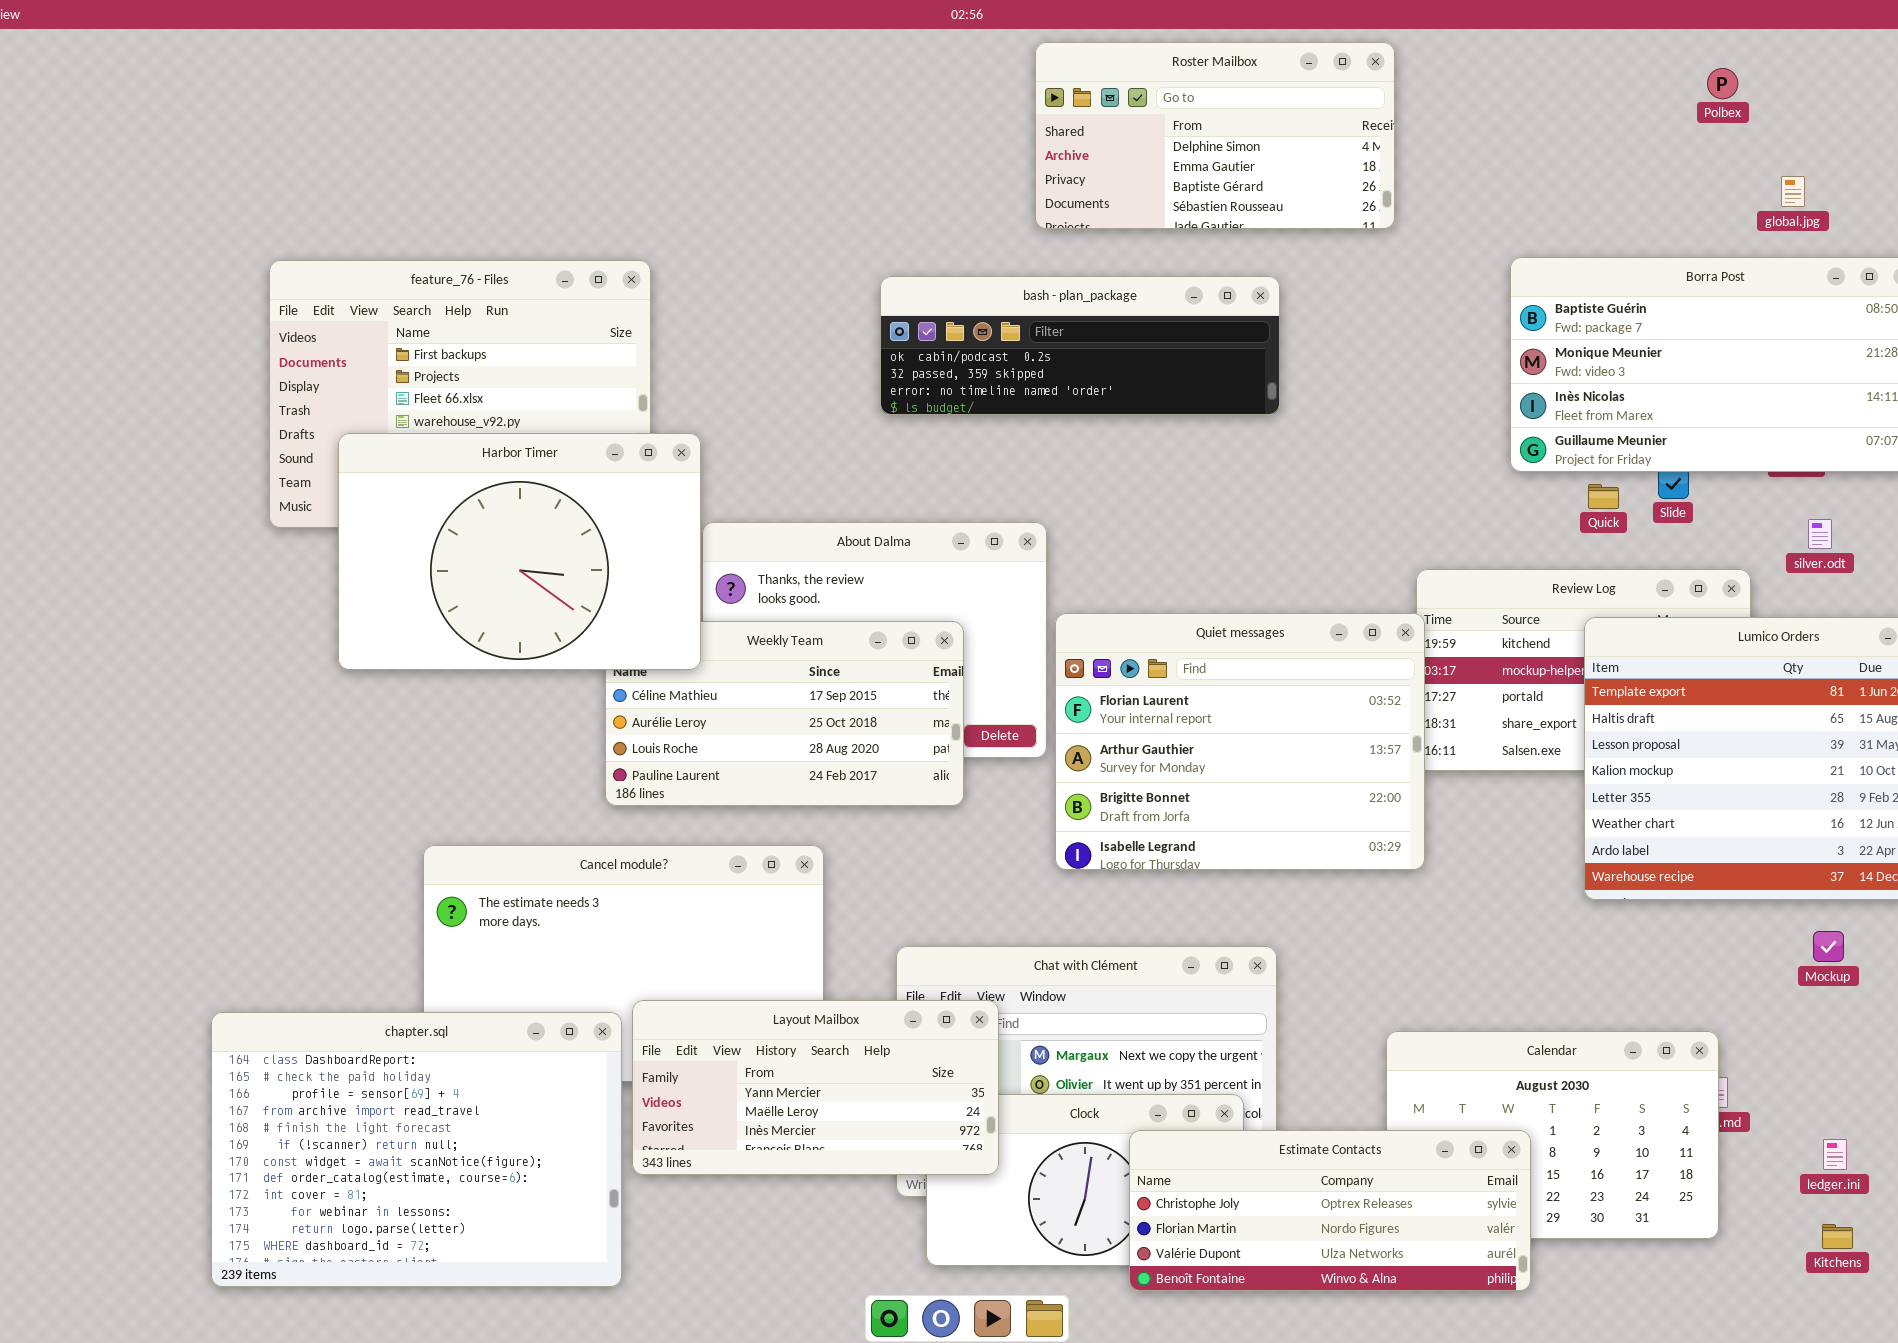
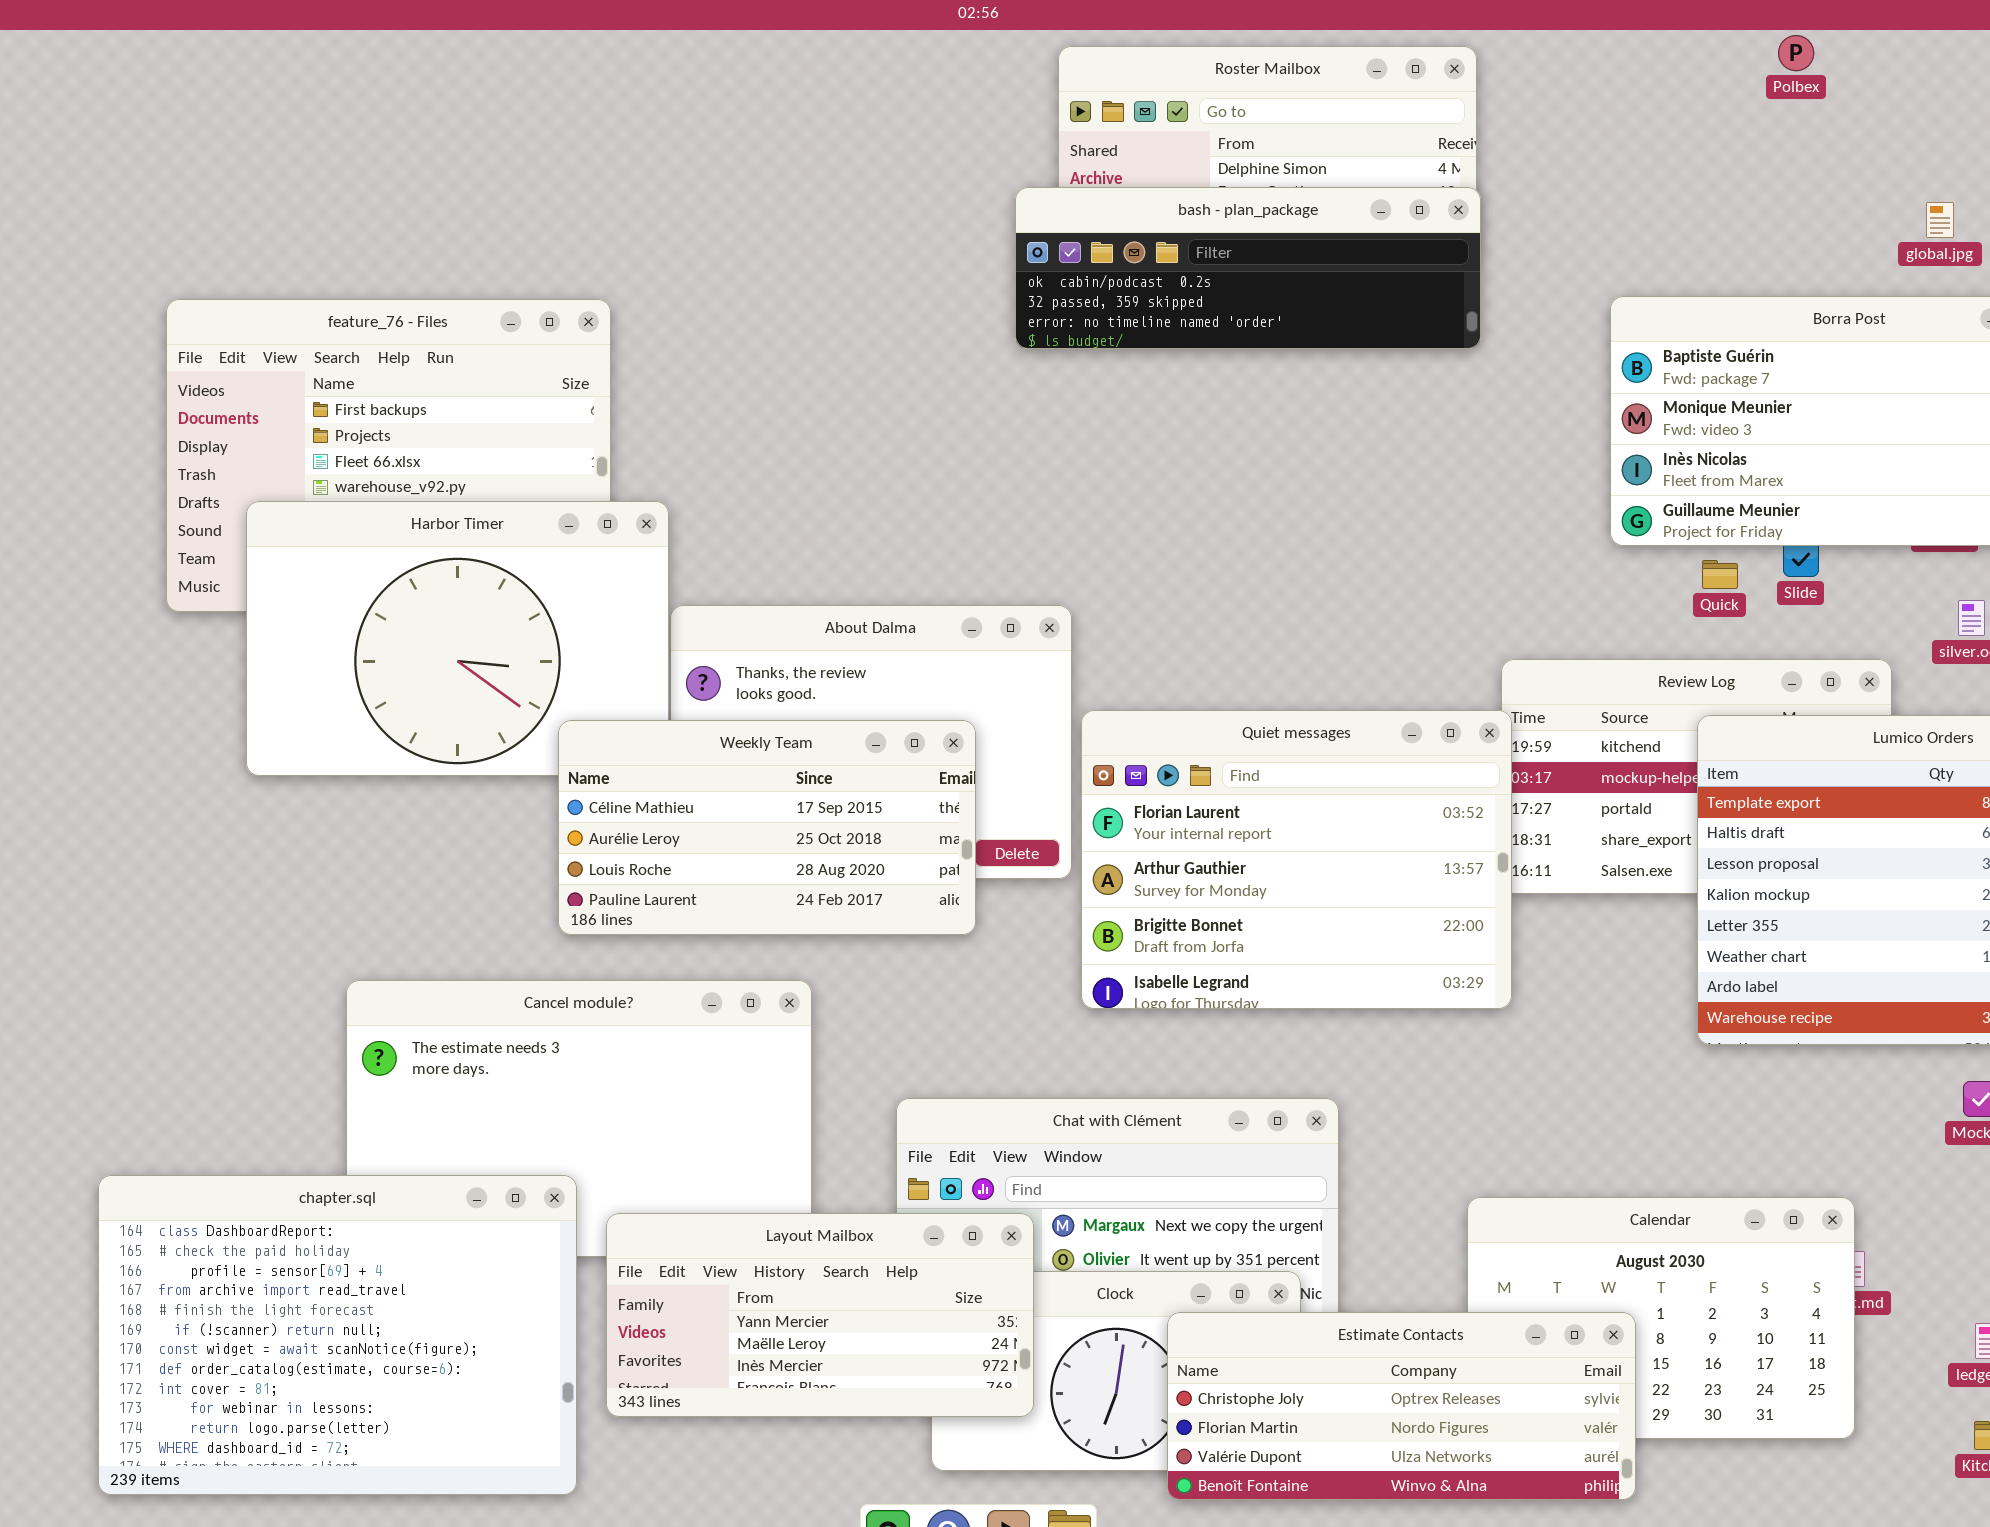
Polbex: [1707,68,1738,99] -> [1778,35,1814,71], moved
bash - plan_package: [880,276,1280,415] -> [1015,187,1481,349], moved
Weekly Team: [605,621,964,806] -> [558,720,976,935], raised
Layout Mailbox: [632,1000,999,1175] -> [606,1213,1034,1417], moved

